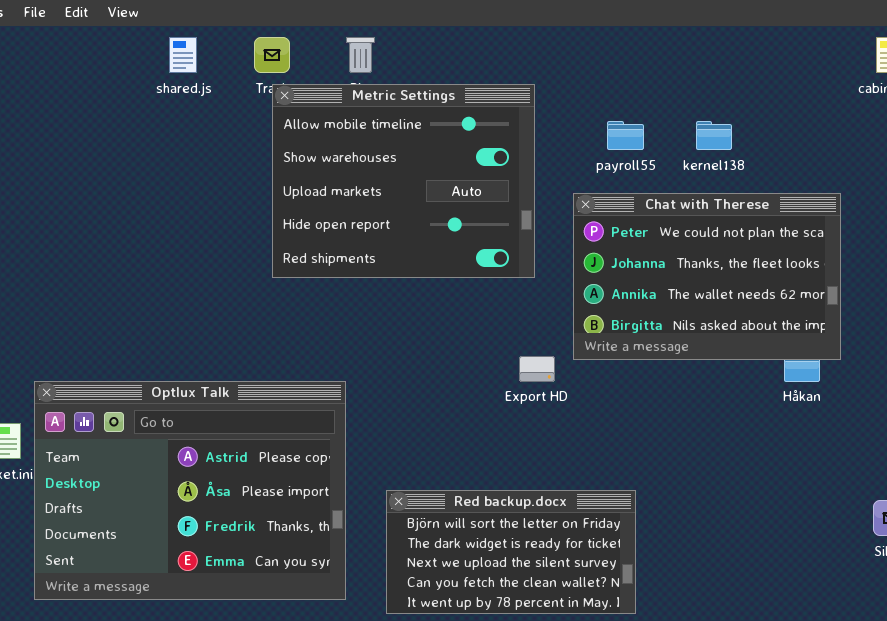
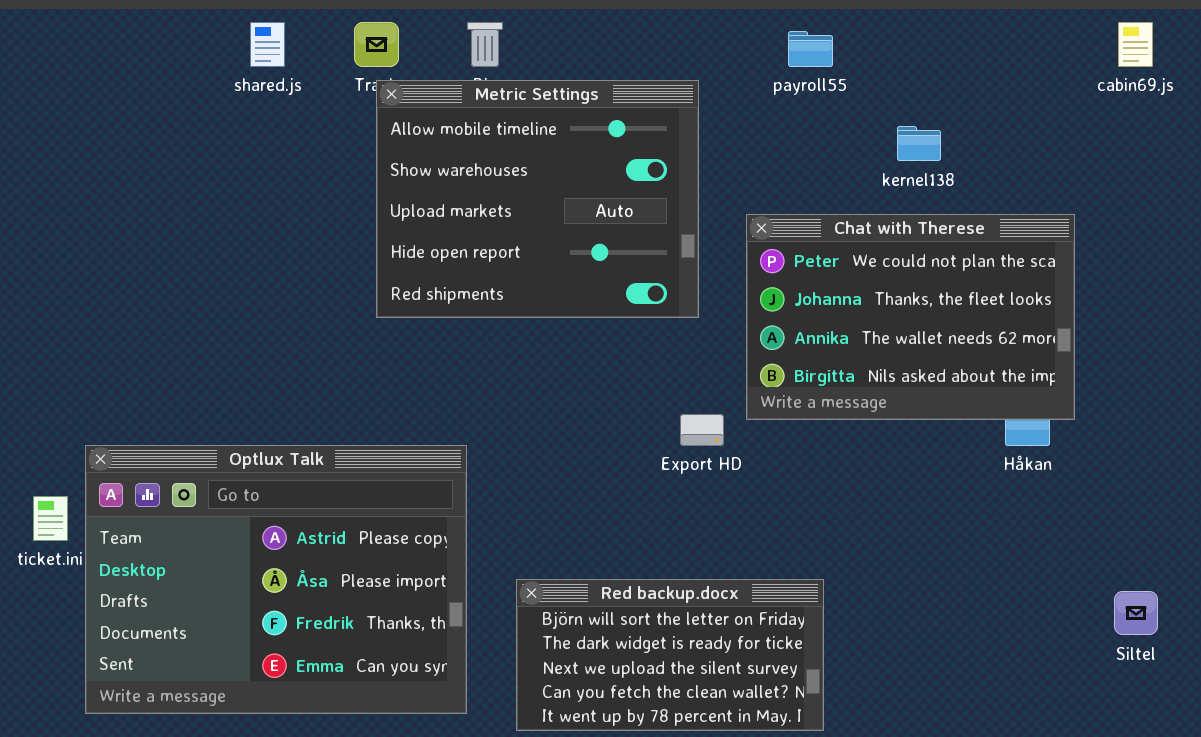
payroll55: [607,121,644,150] -> [788,31,833,67], moved

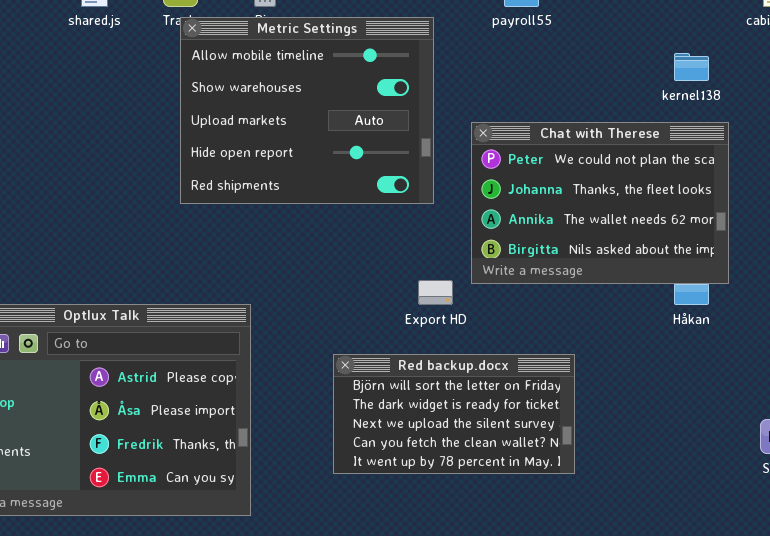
kernel138: [897,126,941,161] -> [674,53,709,81], moved
Red backup.docx: [516,579,824,731] -> [333,354,575,474], moved

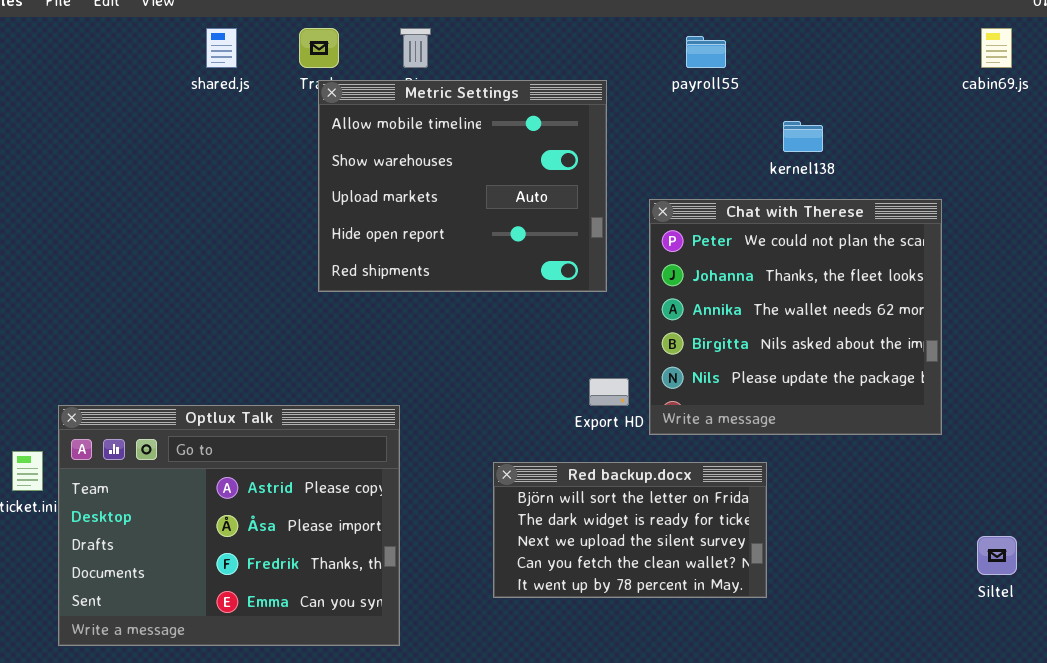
kernel138: [674,53,709,81] -> [783,121,823,152], moved
Chat with Therese: [471,122,729,284] -> [649,199,942,435], resized

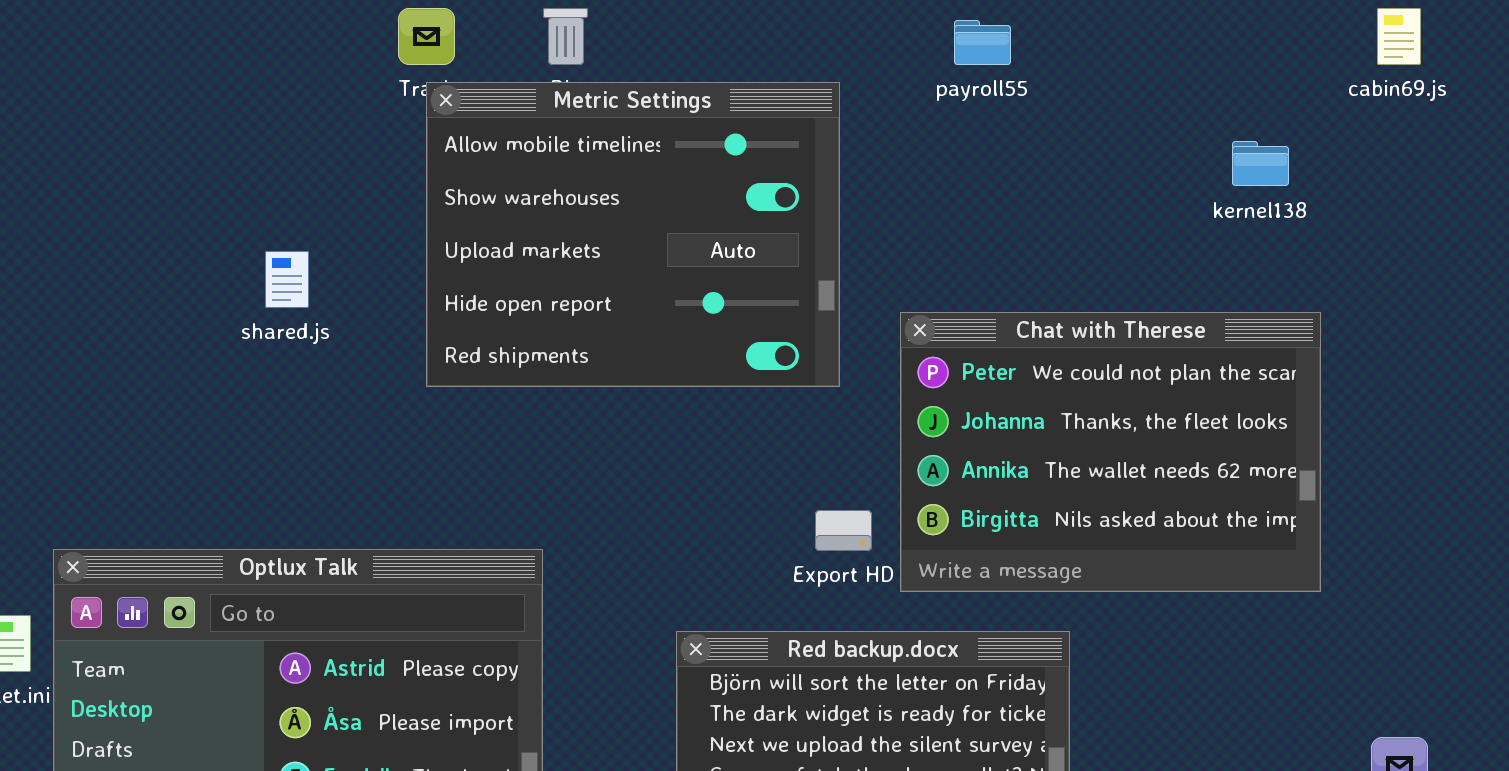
shared.js: [206,28,237,68] -> [265,251,309,308], moved
kernel138: [783,121,823,152] -> [1232,141,1289,186], moved
Chat with Therese: [649,199,942,435] -> [900,312,1321,592], resized

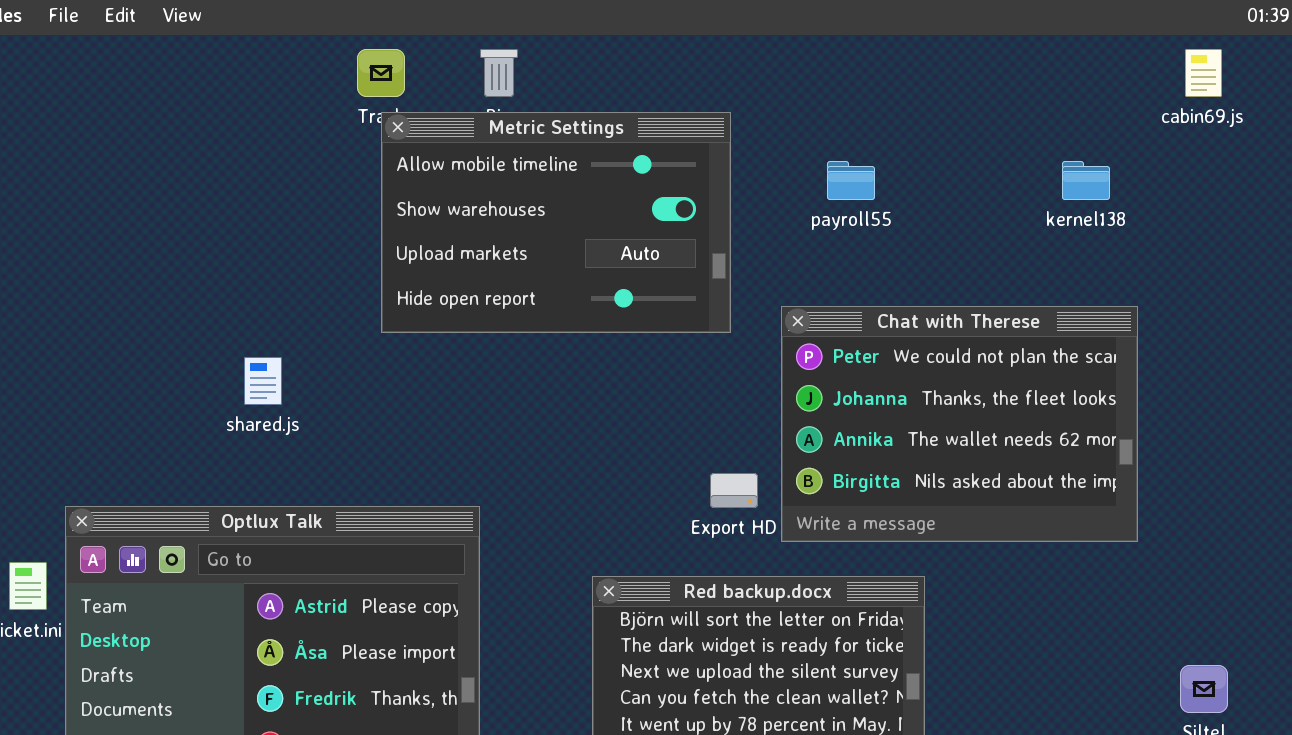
payroll55: [954,20,1011,65] -> [827,161,875,200], moved
Metric Settings: [426,82,840,387] -> [381,112,731,333], resized
shared.js: [265,251,309,308] -> [244,357,282,405], moved

